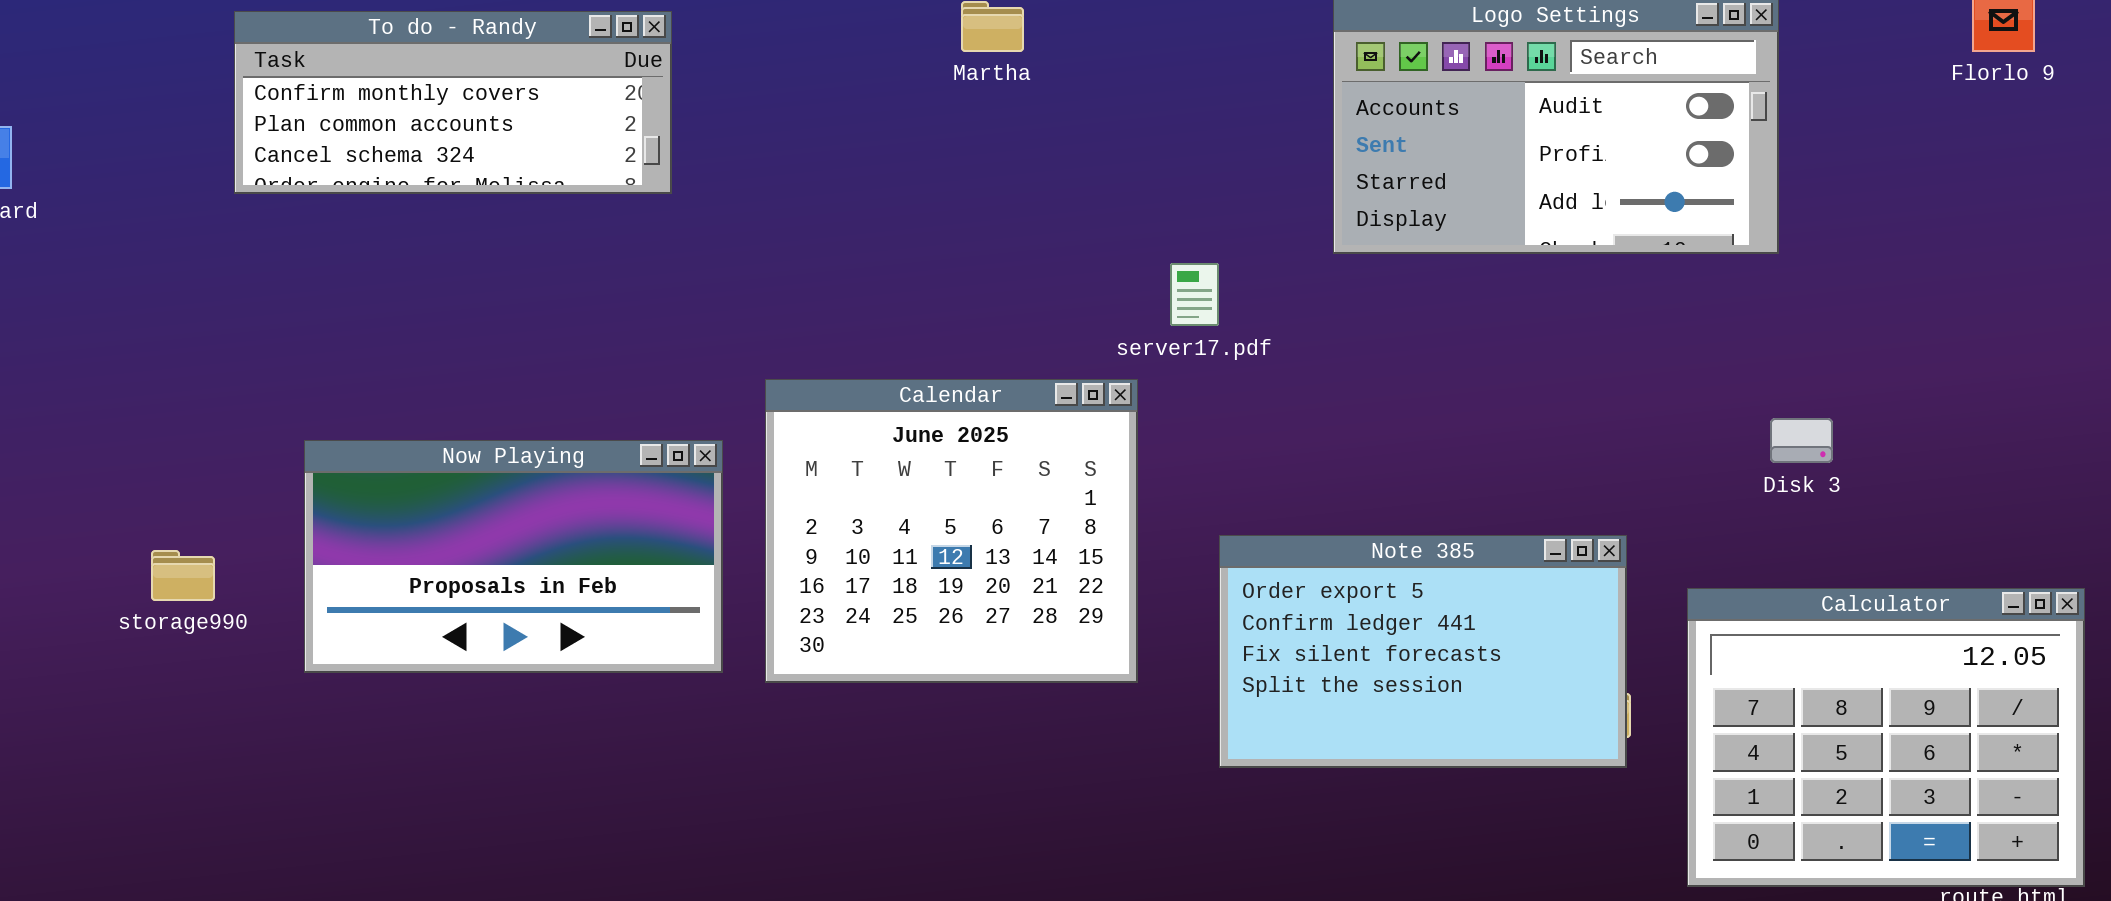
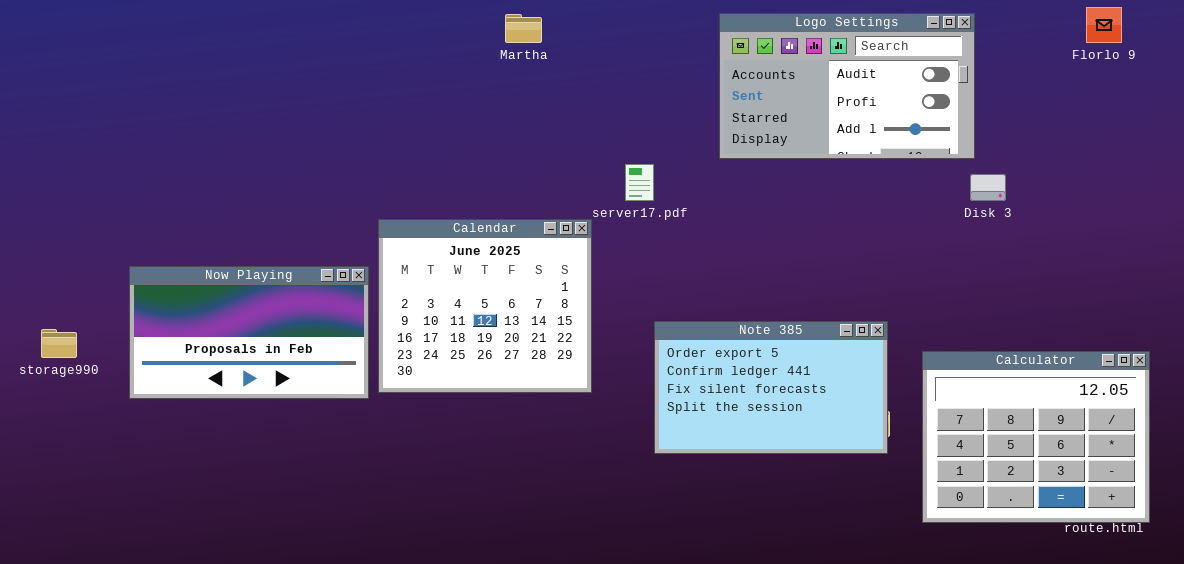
To do - Randy: [234,11,672,194] -> none, closed
Calendar: [765,379,1138,683] -> [378,219,592,393], moved
Disk 3: [1770,418,1833,463] -> [970,174,1006,201], moved

